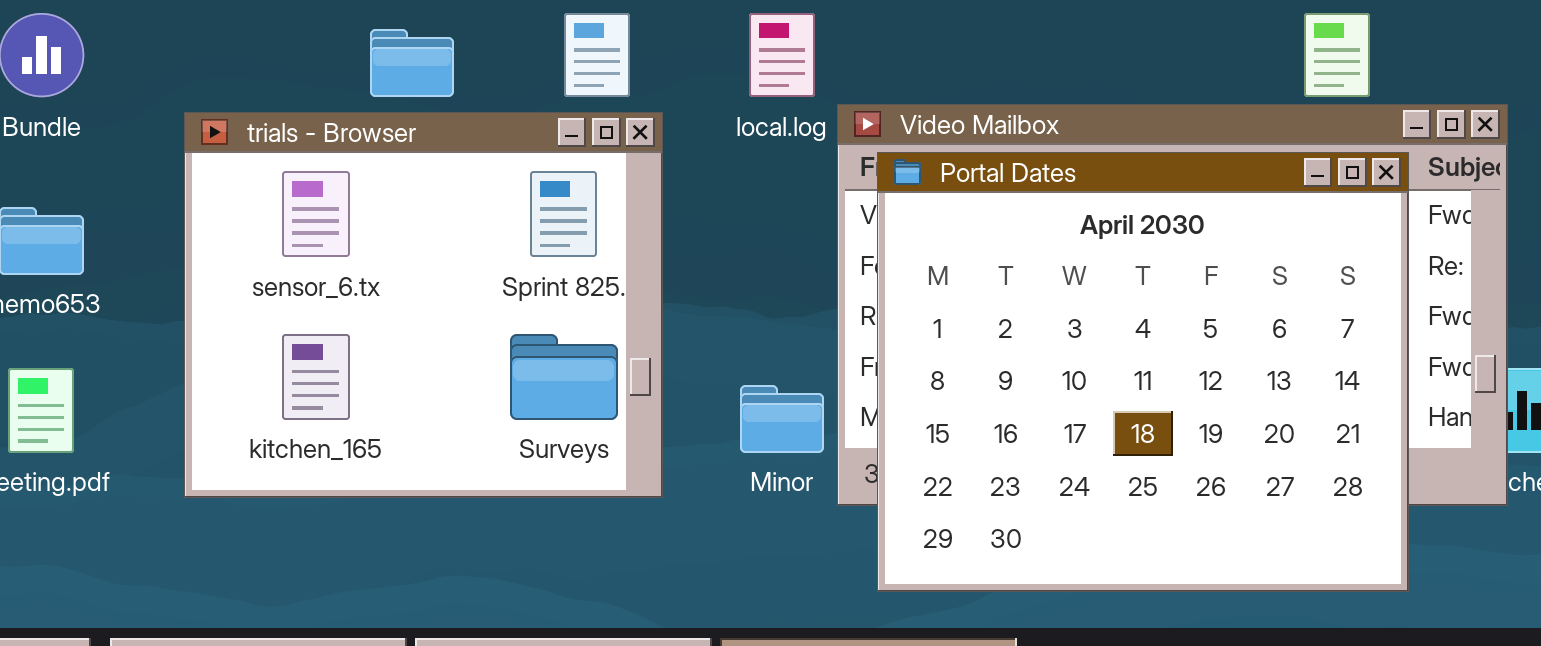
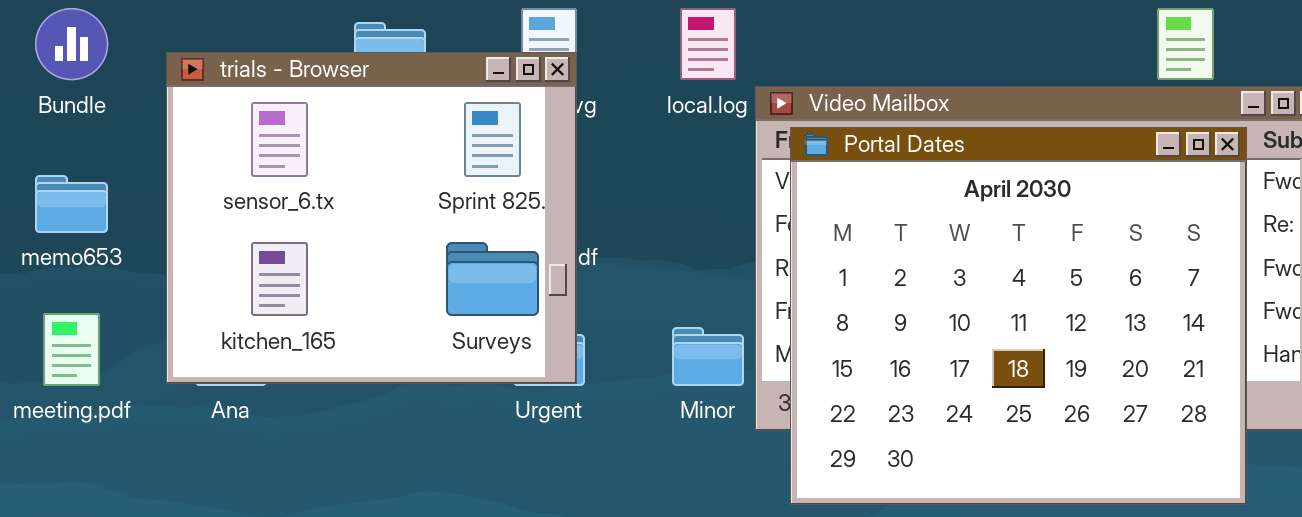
trials - Browser: [184,112,663,498] -> [166,52,577,384], moved

